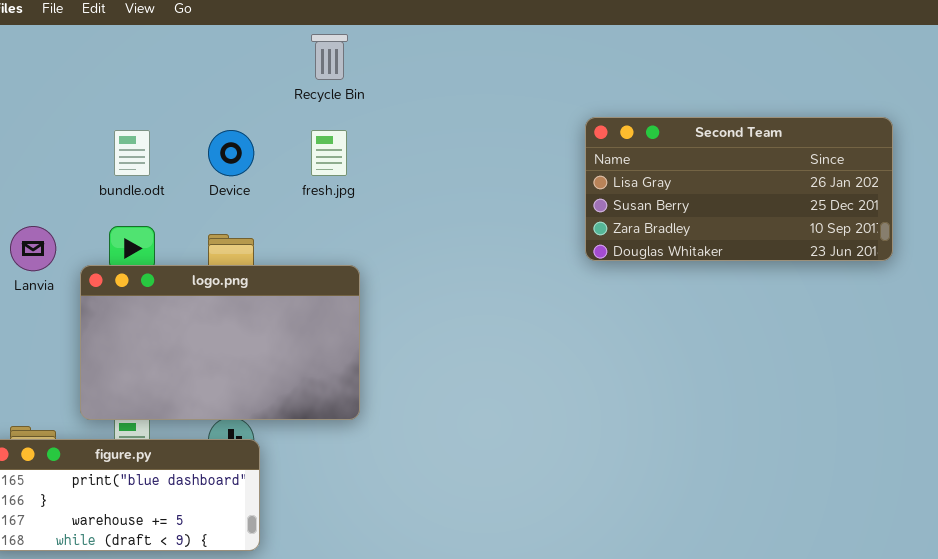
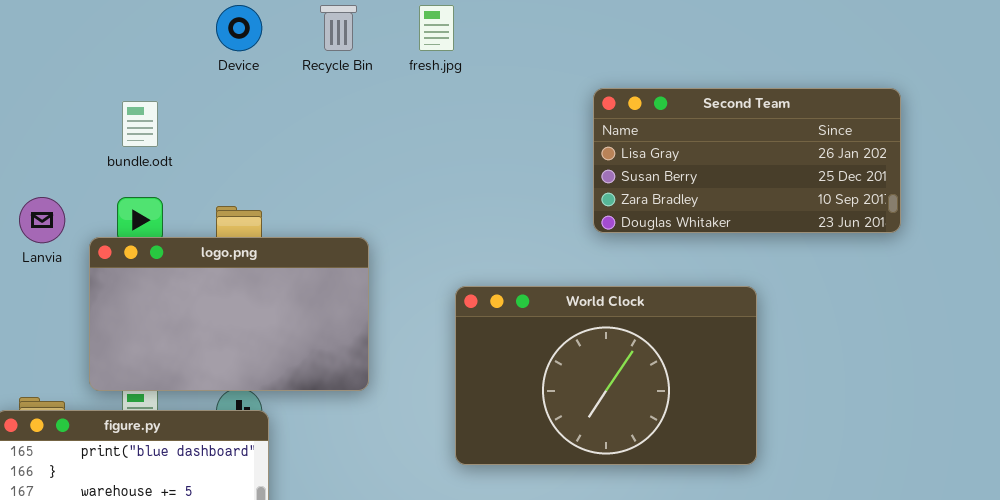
Device: [208,130,254,176] -> [216,5,262,51], moved
fresh.jpg: [311,130,347,176] -> [419,5,454,51], moved
World Clock: none -> [455,286,757,465], opened

